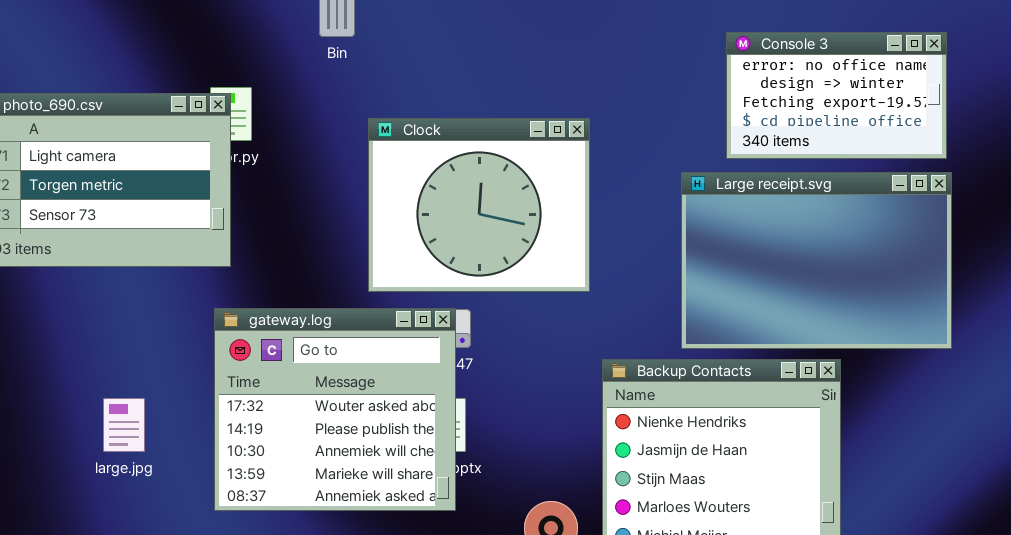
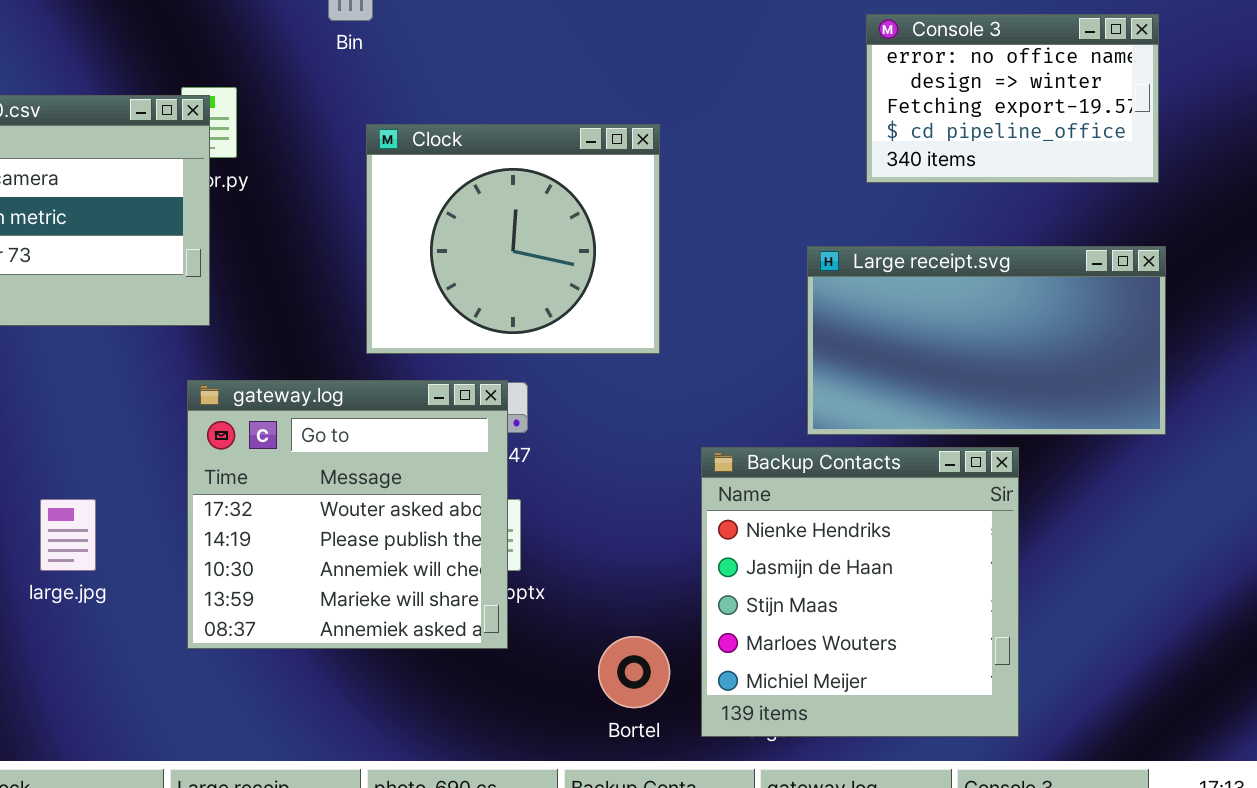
Clock: [368,118,590,292] -> [366,124,660,354], moved
Large receipt.svg: [681,172,952,349] -> [807,246,1166,435], resized

